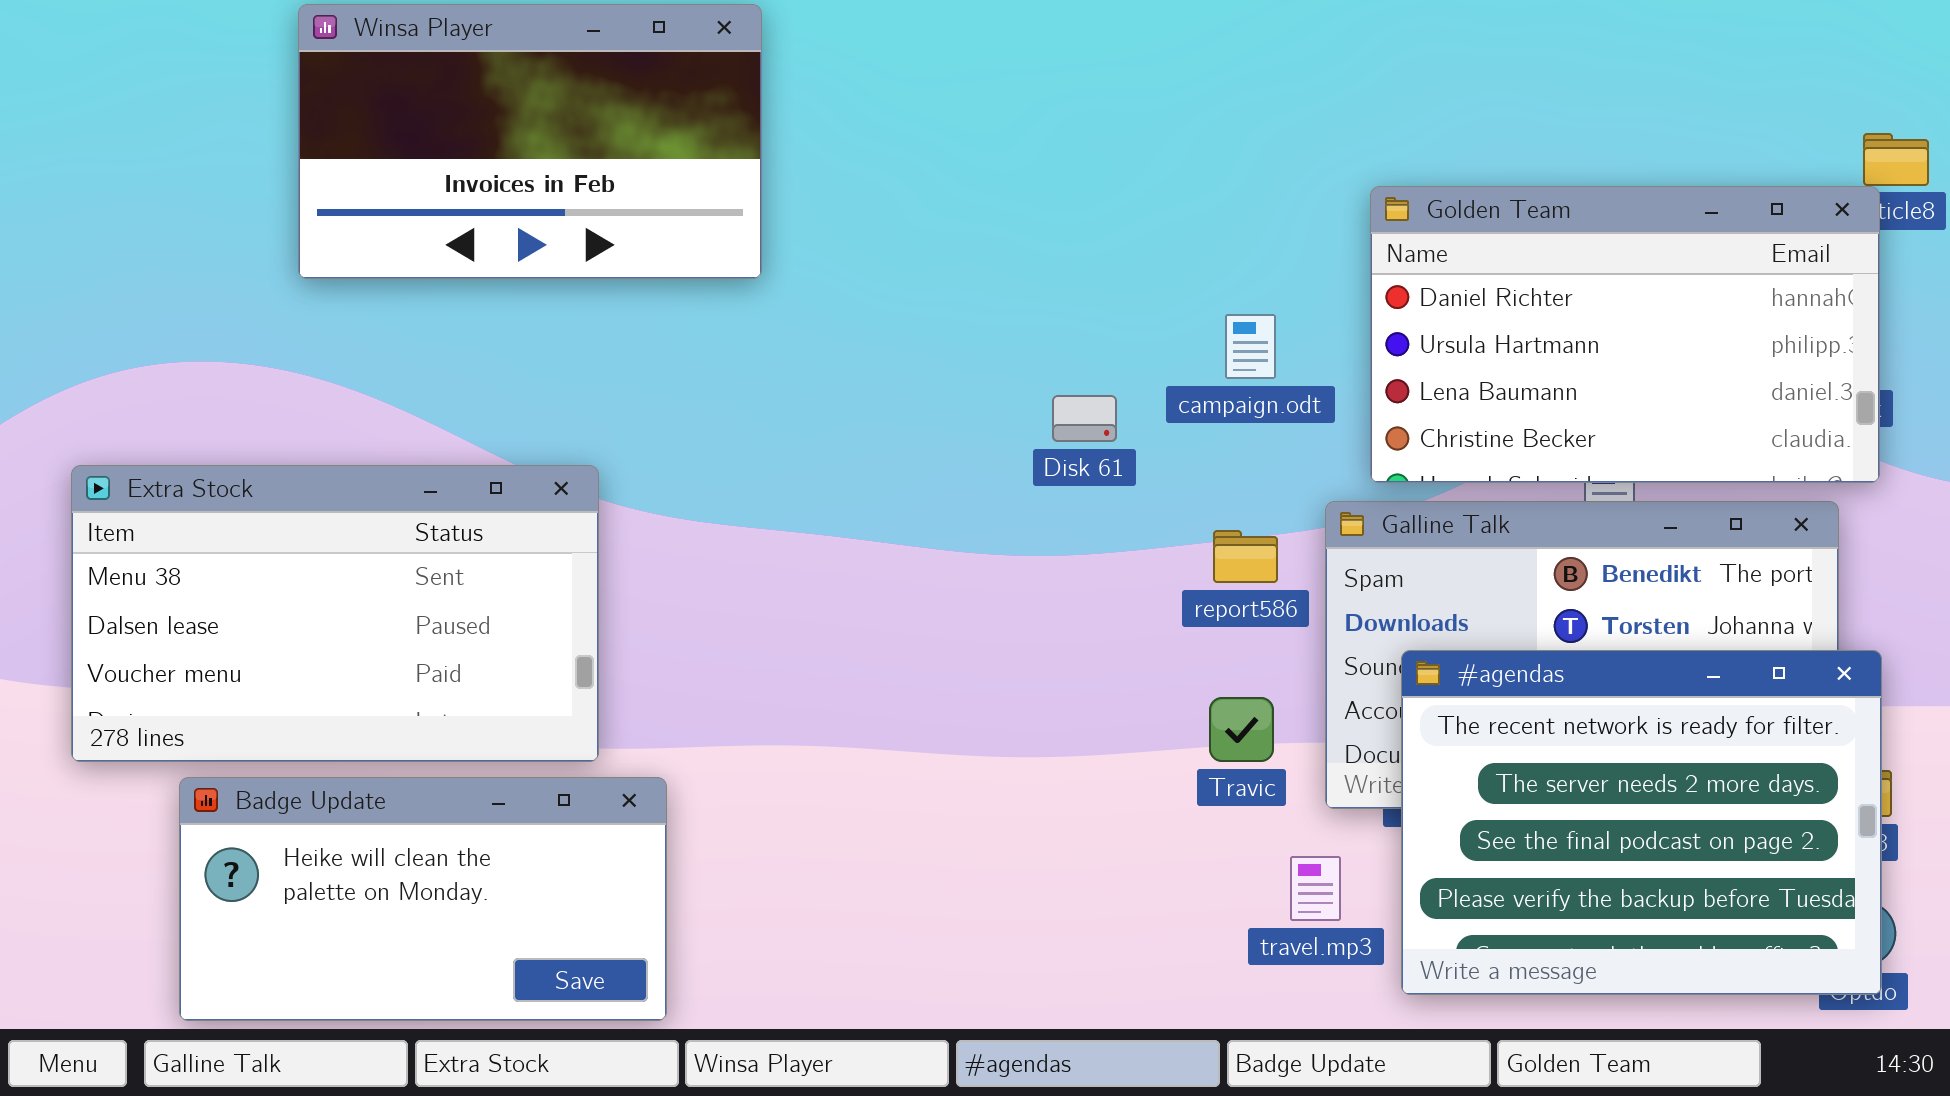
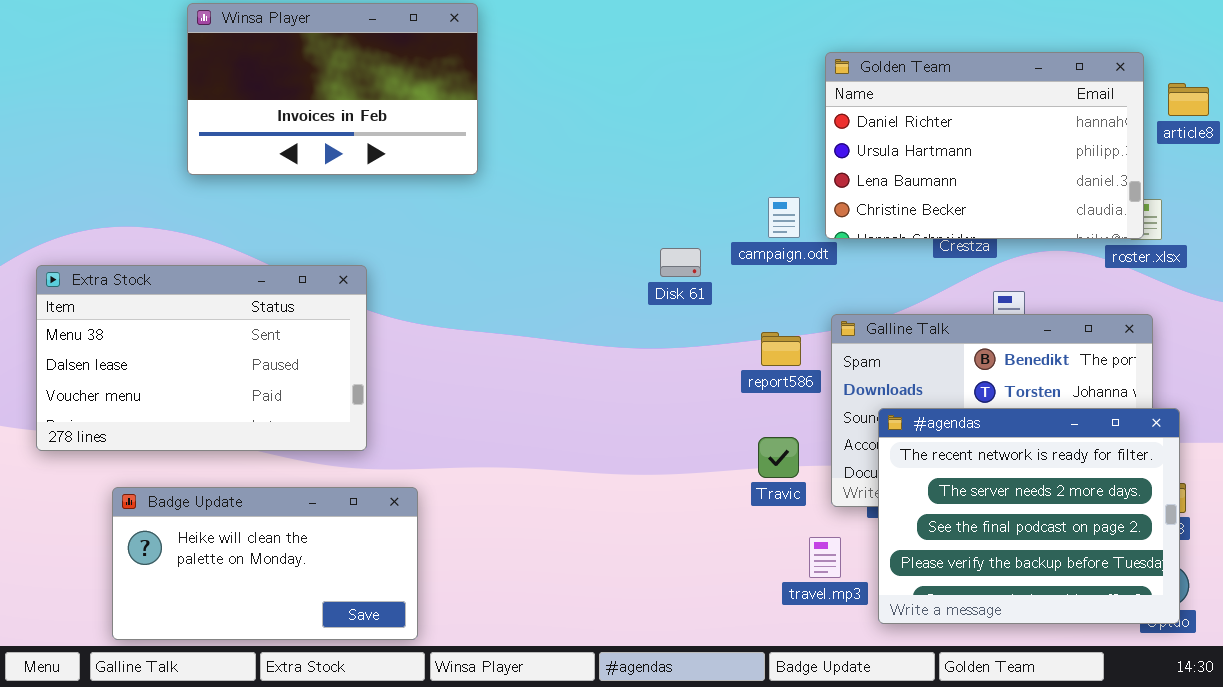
Golden Team: [1370,186,1880,483] -> [825,52,1144,239], moved
Extra Stock: [71,465,599,762] -> [36,265,367,451], moved

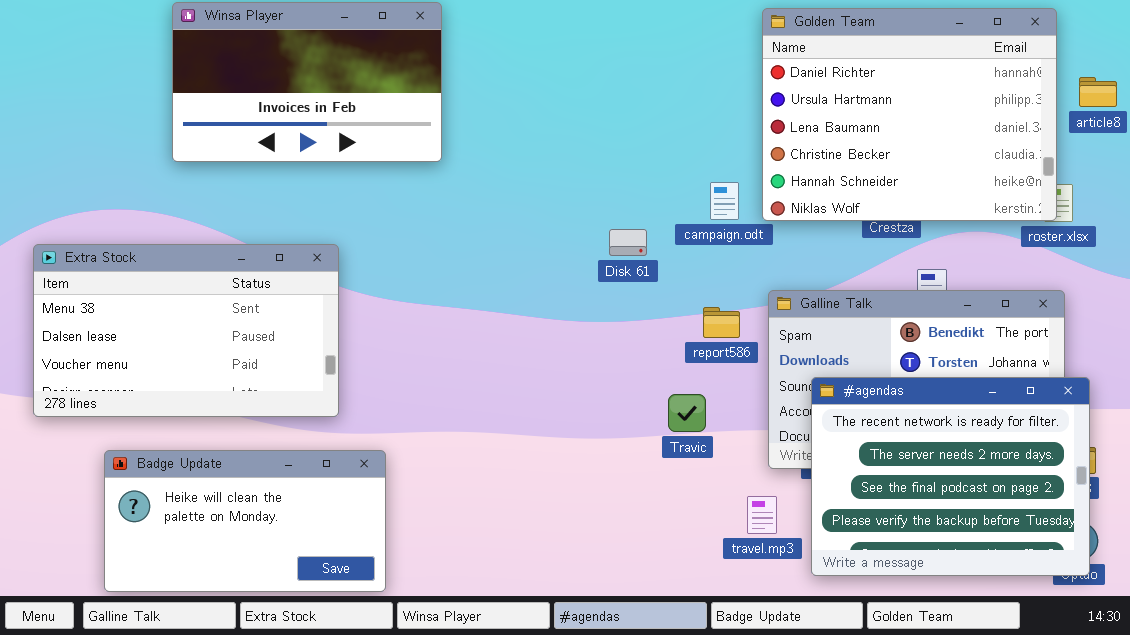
Golden Team: [825,52,1144,239] -> [762,8,1057,221], resized
Travic: [758,437,799,478] -> [668,394,706,432], moved

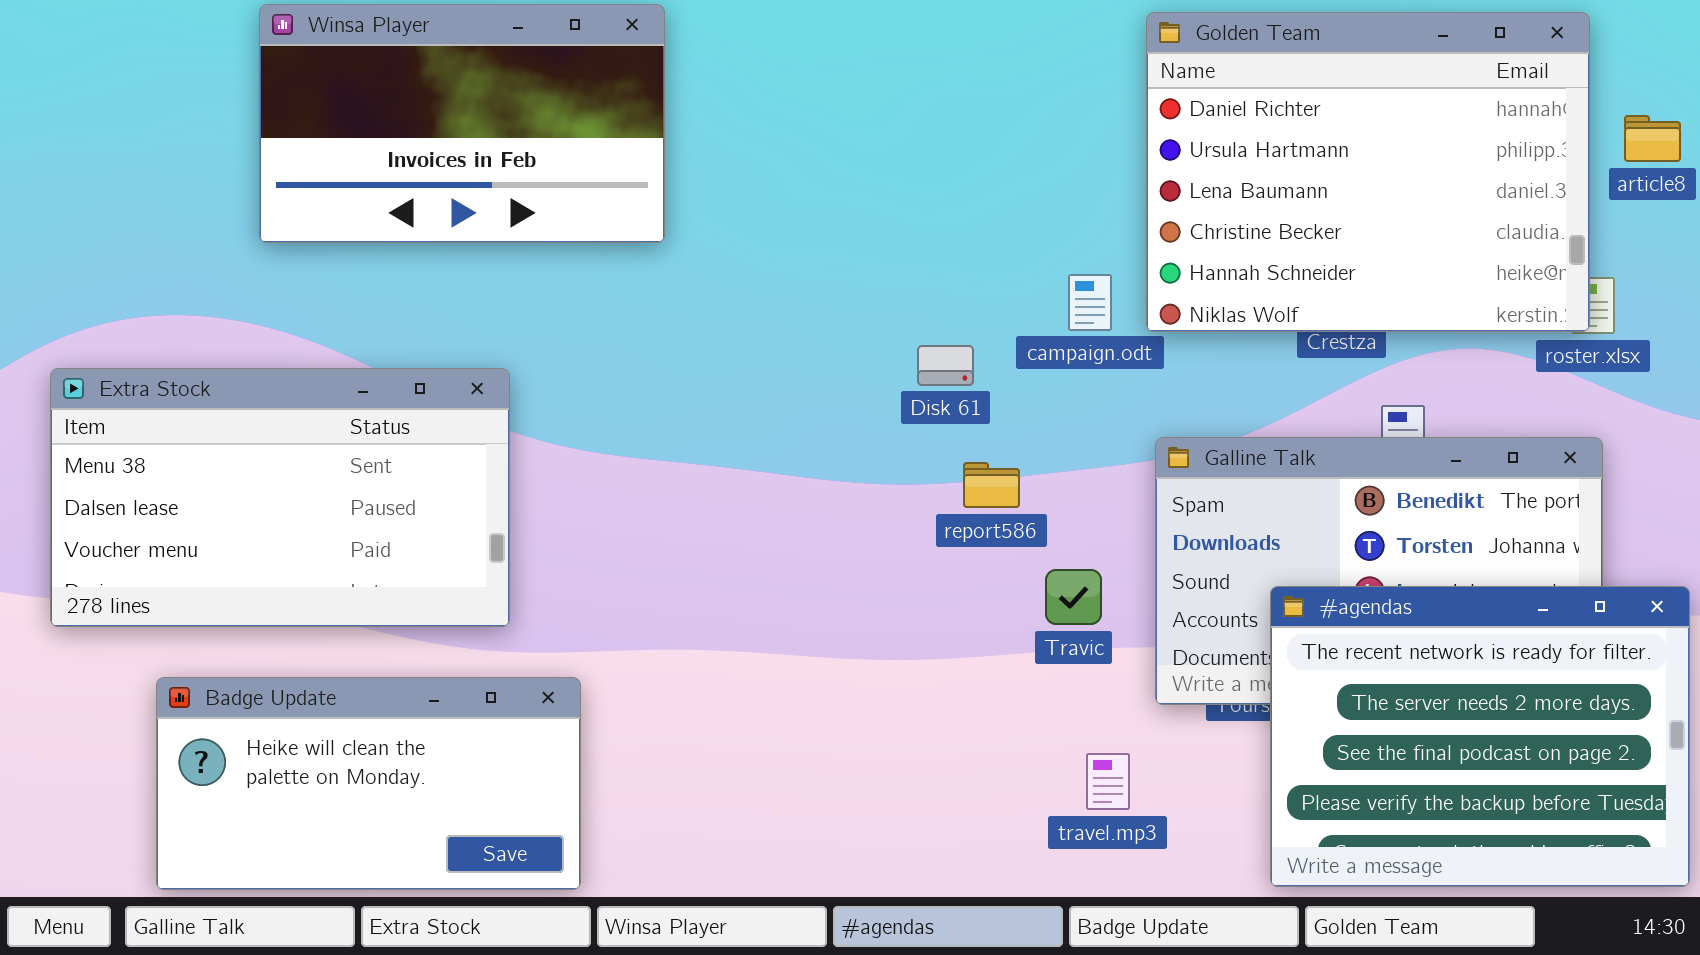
report586: [703,307,740,338] -> [963,462,1020,508], moved
#agendas: [811,377,1090,576] -> [1270,586,1690,887], moved
Travic: [668,394,706,432] -> [1045,569,1102,625], moved
travel.mp3: [747,496,777,534] -> [1086,753,1130,810], moved

